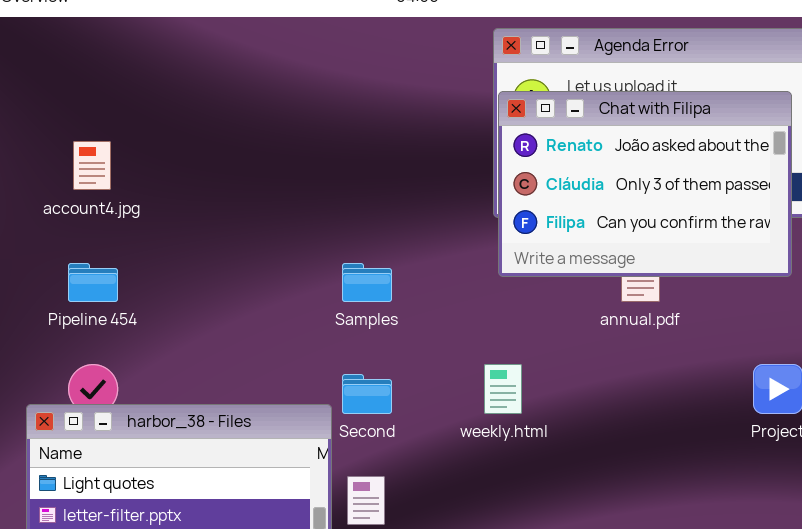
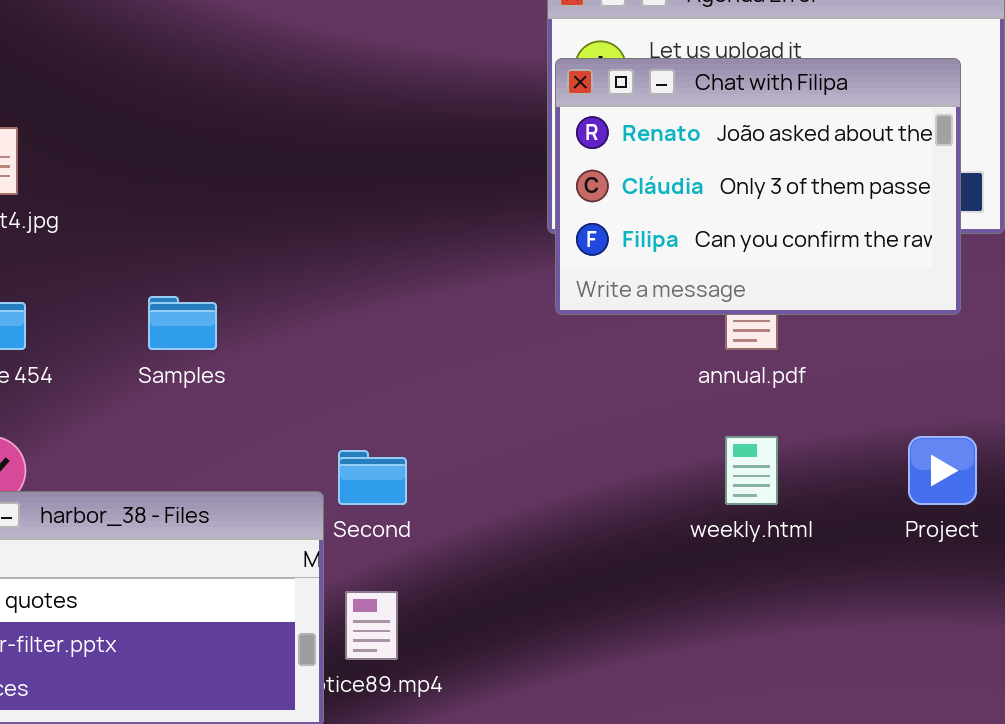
Samples: [342,263,392,302] -> [148,296,217,350], moved
weekly.html: [484,364,522,414] -> [725,436,778,505], moved

